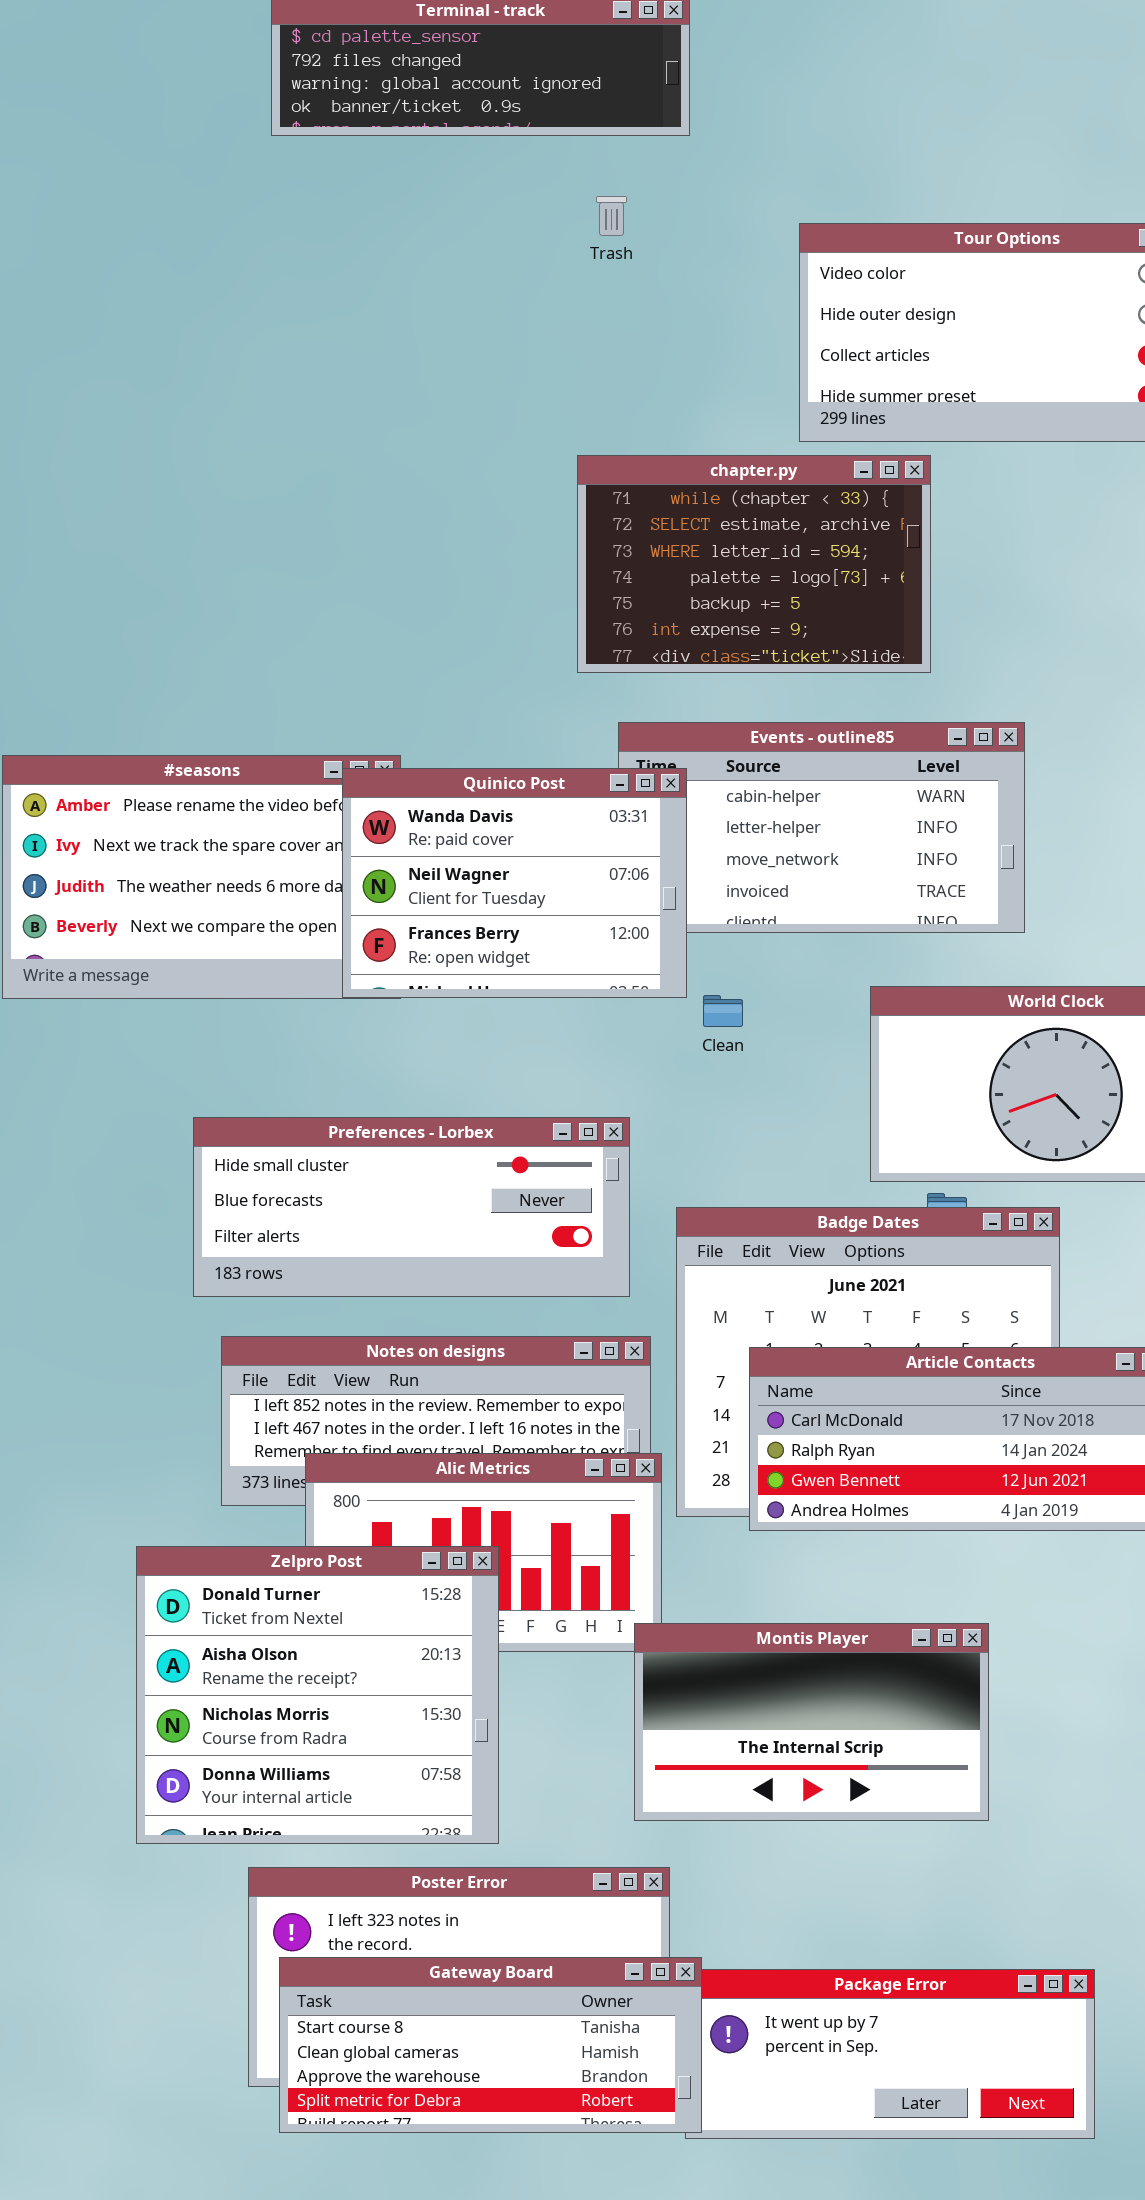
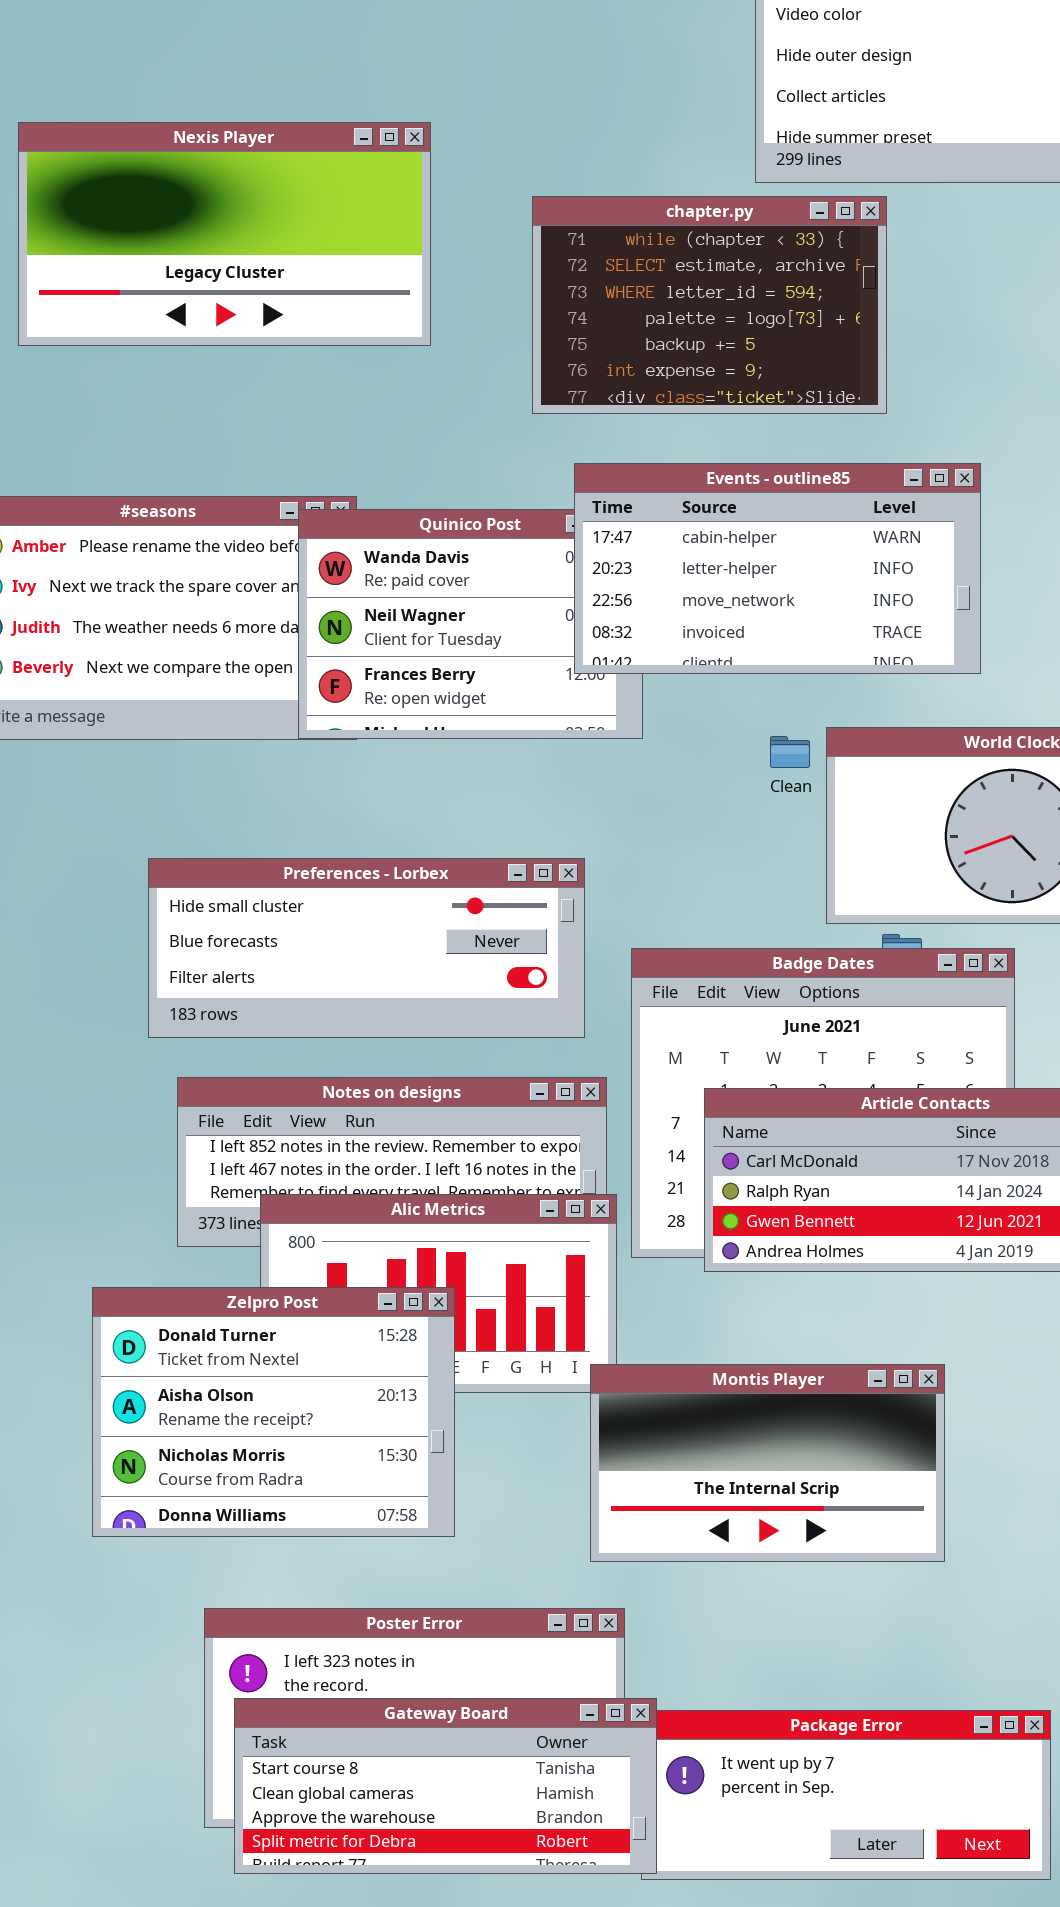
Nexis Player: none -> [18,122,431,346], opened
Events - outline85: [618,722,1025,933] -> [574,463,981,674], raised
Clean: [703,995,743,1027] -> [770,736,810,768], moved
Zelpro Post: [136,1546,499,1844] -> [92,1287,455,1537], resized

